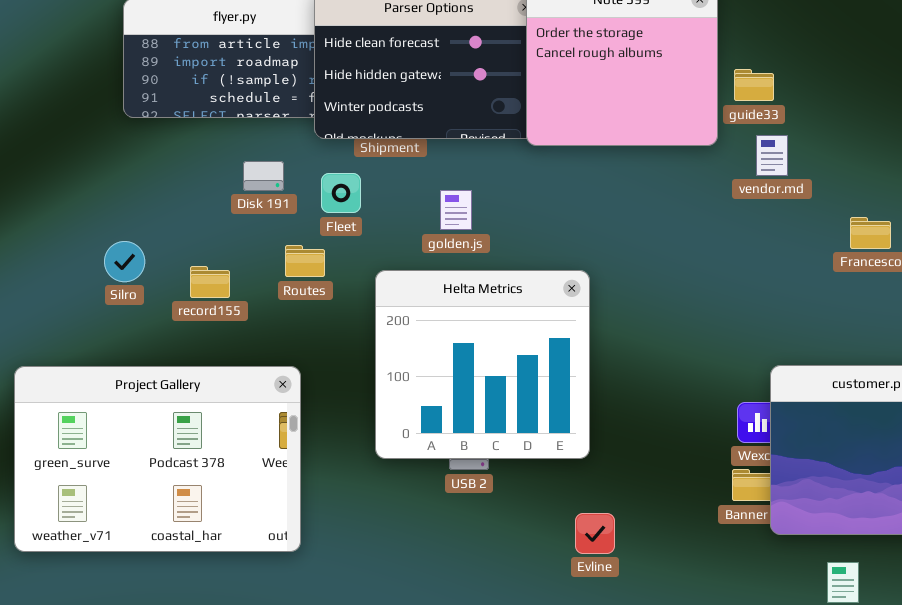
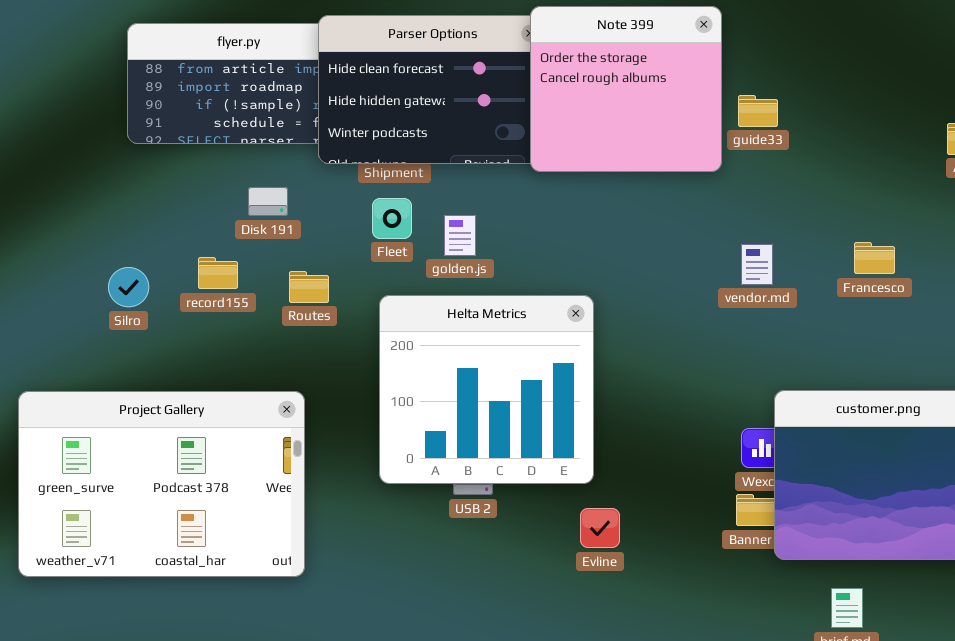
vendor.md: [756,135,788,176] -> [741,244,773,285], moved
Fleet: [321,173,361,213] -> [372,198,412,239], moved
record155: [190,266,230,298] -> [198,257,238,289], moved
Evline: [575,513,615,554] -> [580,508,620,548], moved

